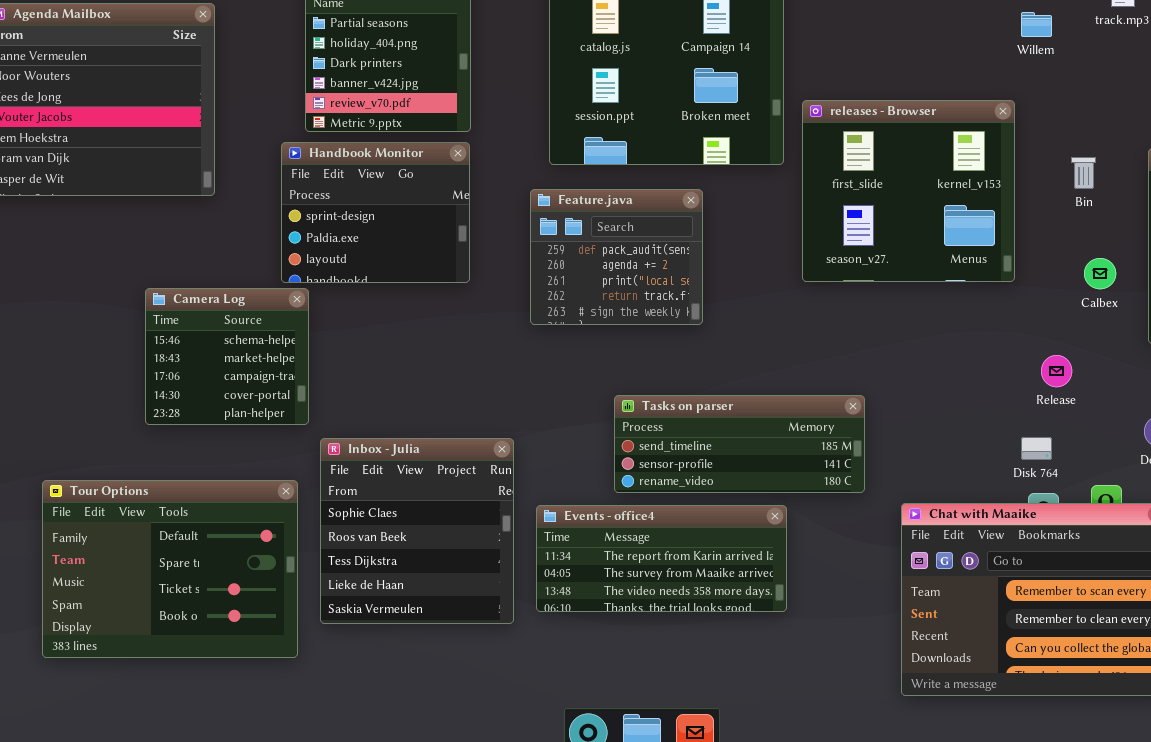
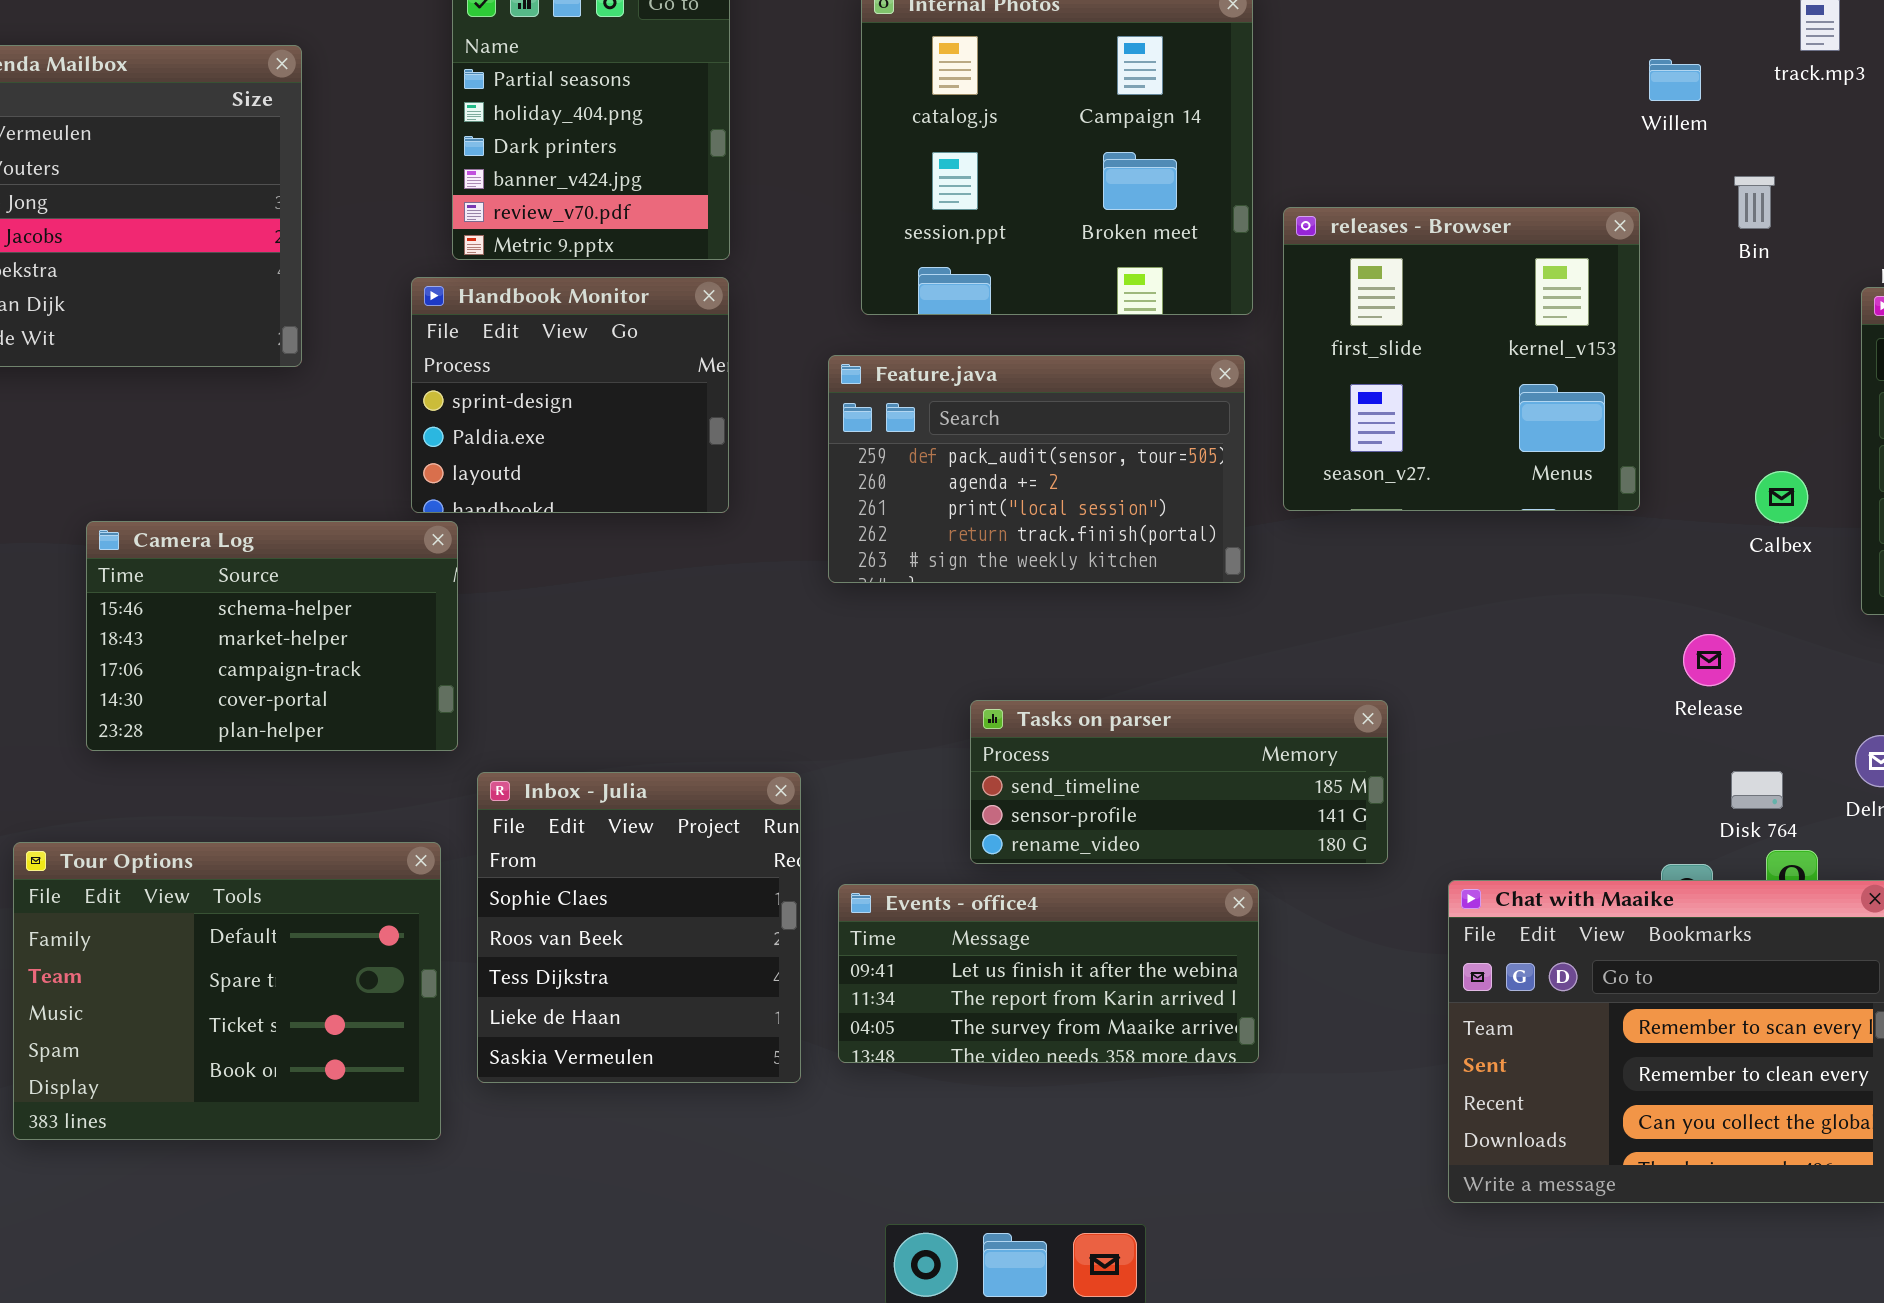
Bin: [1071,157,1096,189] -> [1734,176,1775,229], moved
Feature.java: [530,189,703,325] -> [828,355,1245,583], resized
Camera Log: [145,288,309,425] -> [86,521,458,751], resized
Disk 764: [1021,437,1052,460] -> [1731,771,1783,809], moved
Events - office4: [536,505,787,612] -> [838,884,1259,1063], scrolled up 1 row

